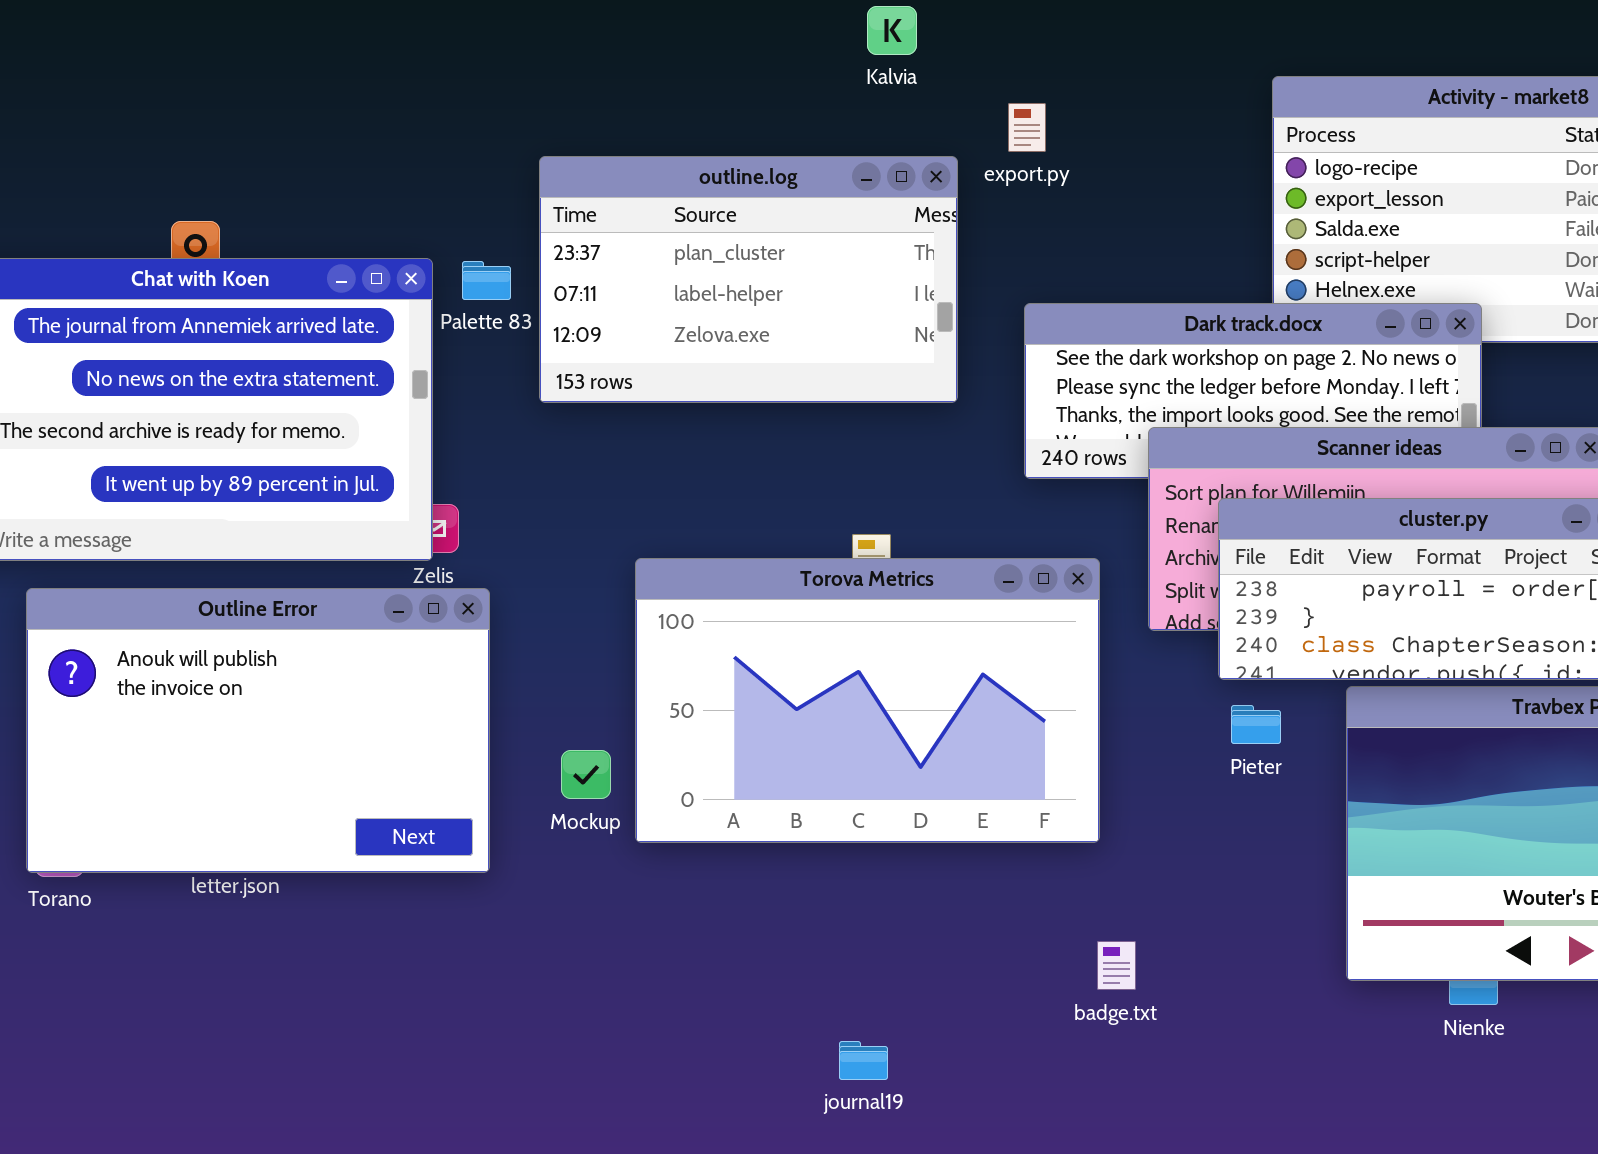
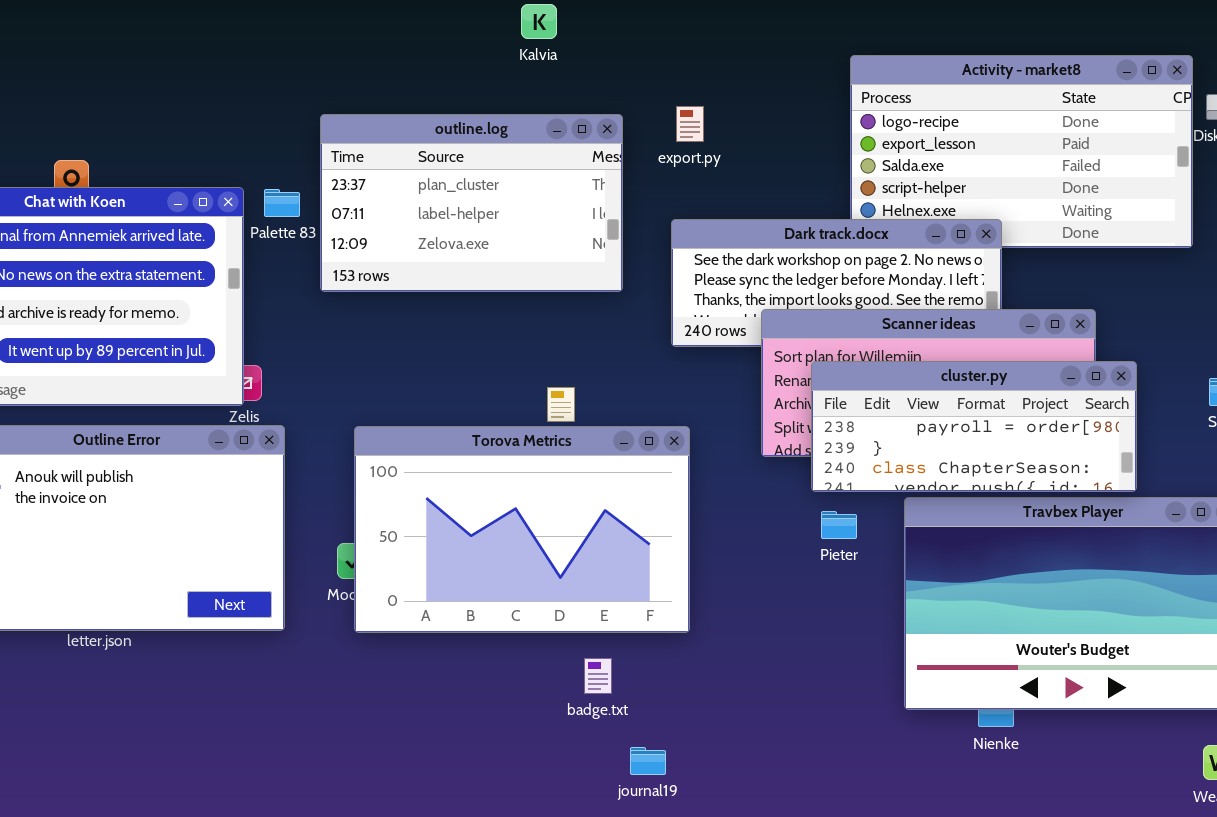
Kalvia: [867,6,917,55] -> [521,4,557,39], moved
export.py: [1008,103,1046,152] -> [676,106,704,142], moved
Torova Metrics: [635,558,1100,843] -> [354,426,690,633], moved
badge.txt: [1097,941,1136,990] -> [584,658,612,694], moved
journal19: [839,1041,888,1080] -> [630,747,666,775], moved

